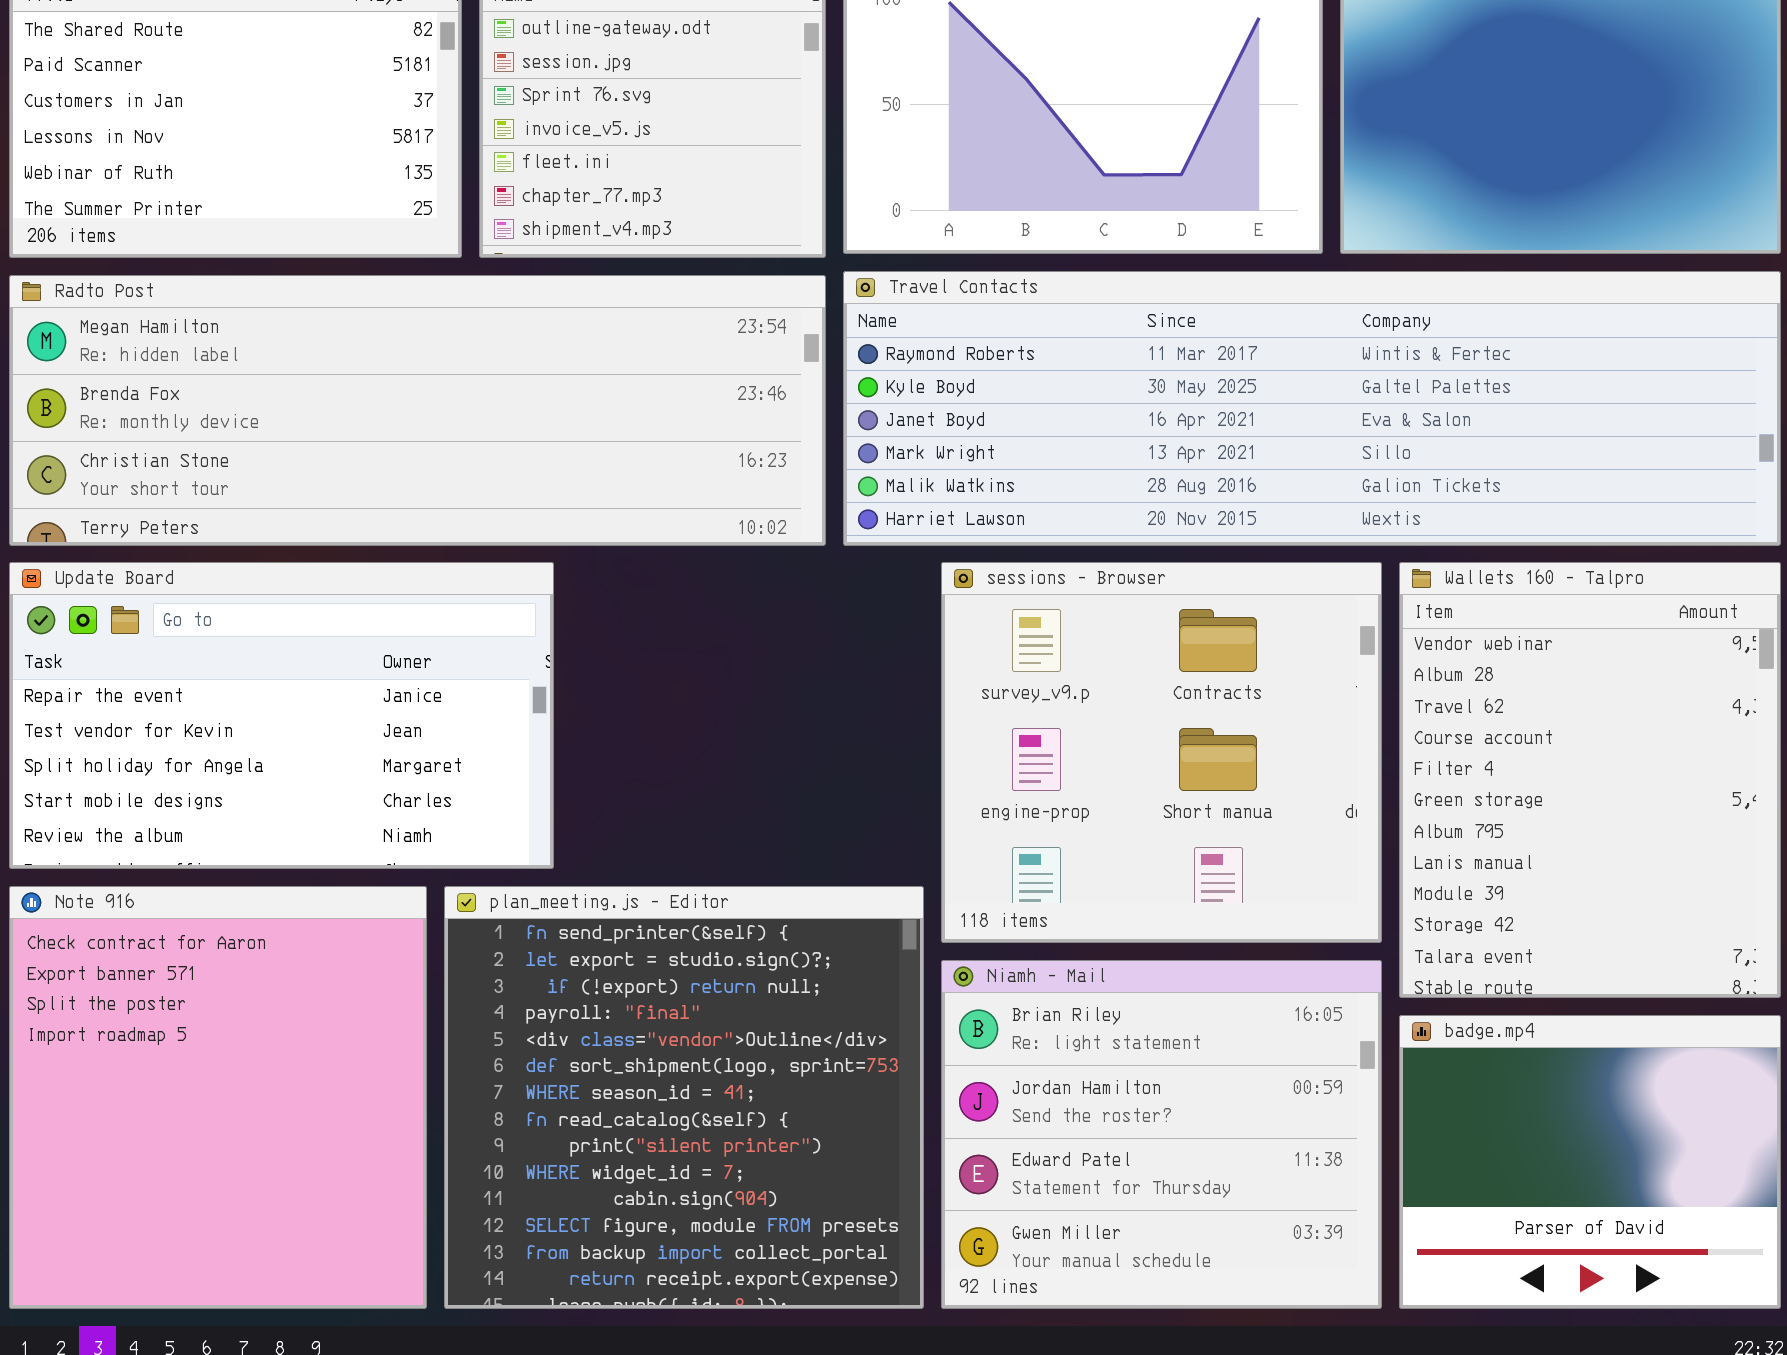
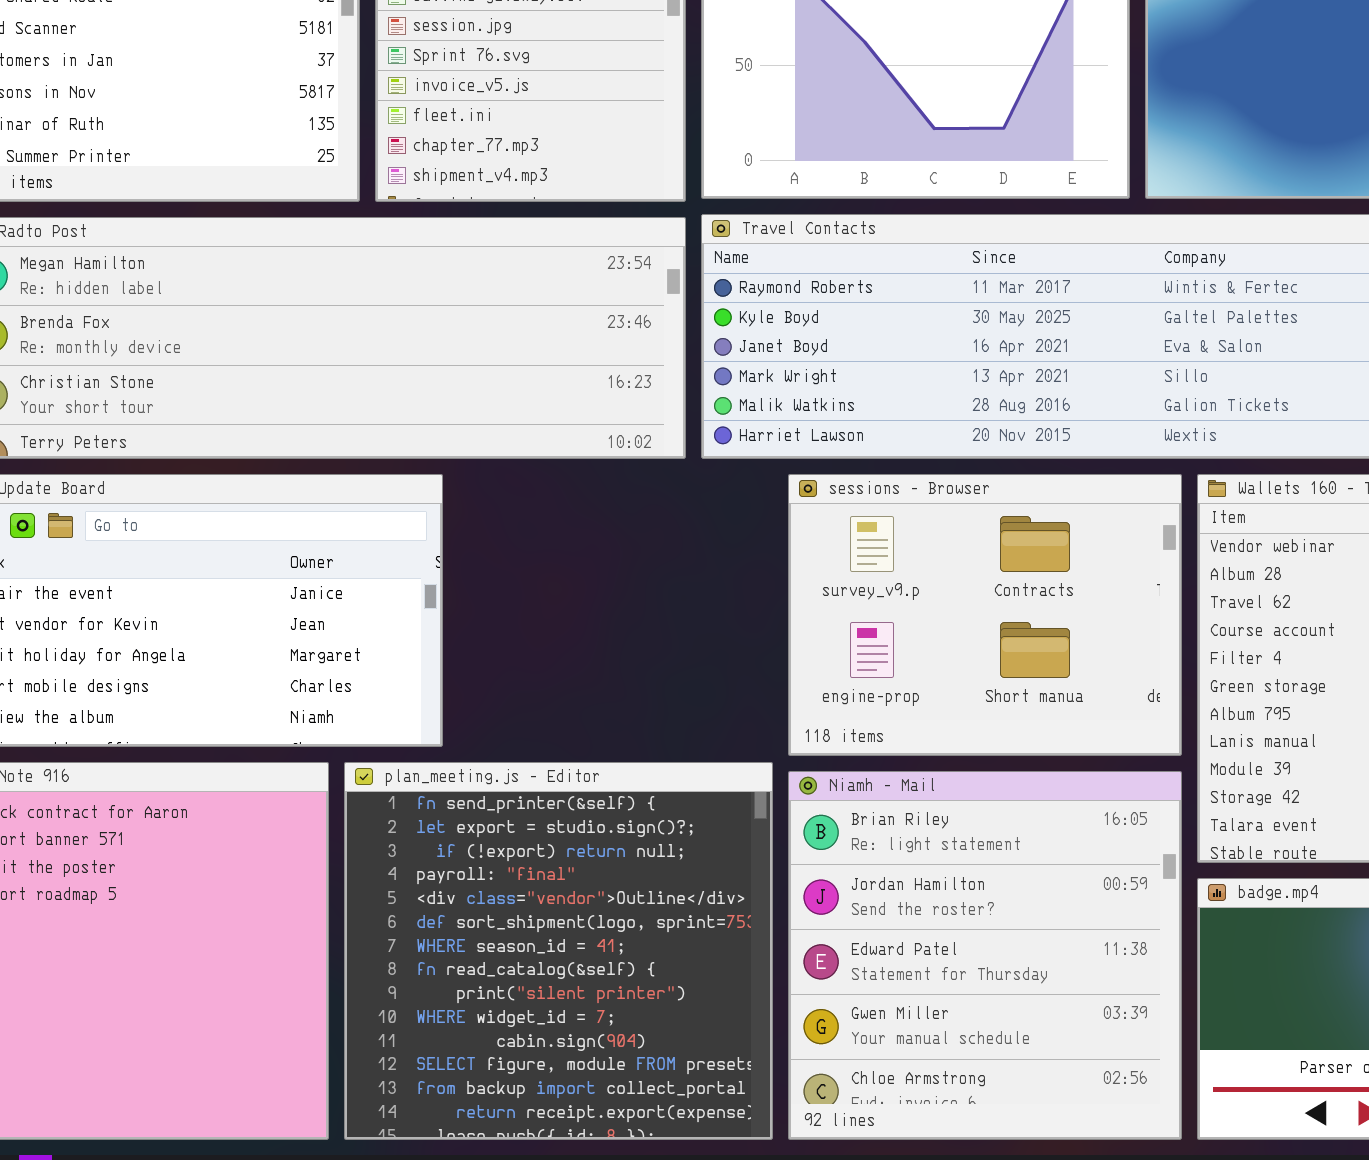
sessions - Browser: [941,562,1382,943] -> [788,474,1182,756], resized
Niamh - Mail: [941,960,1382,1309] -> [788,771,1182,1140], resized

